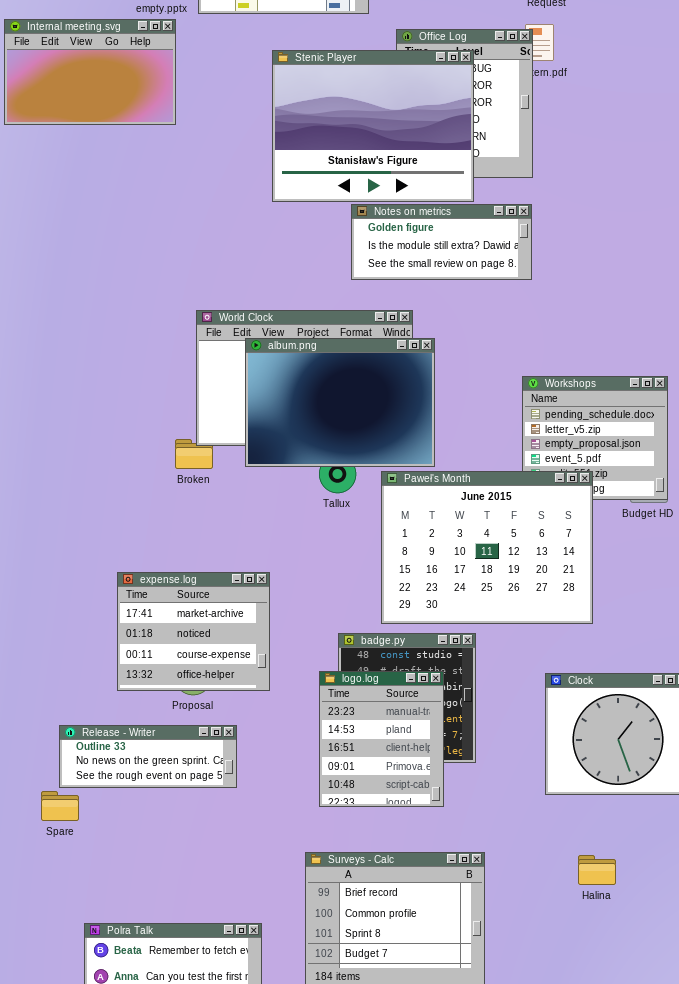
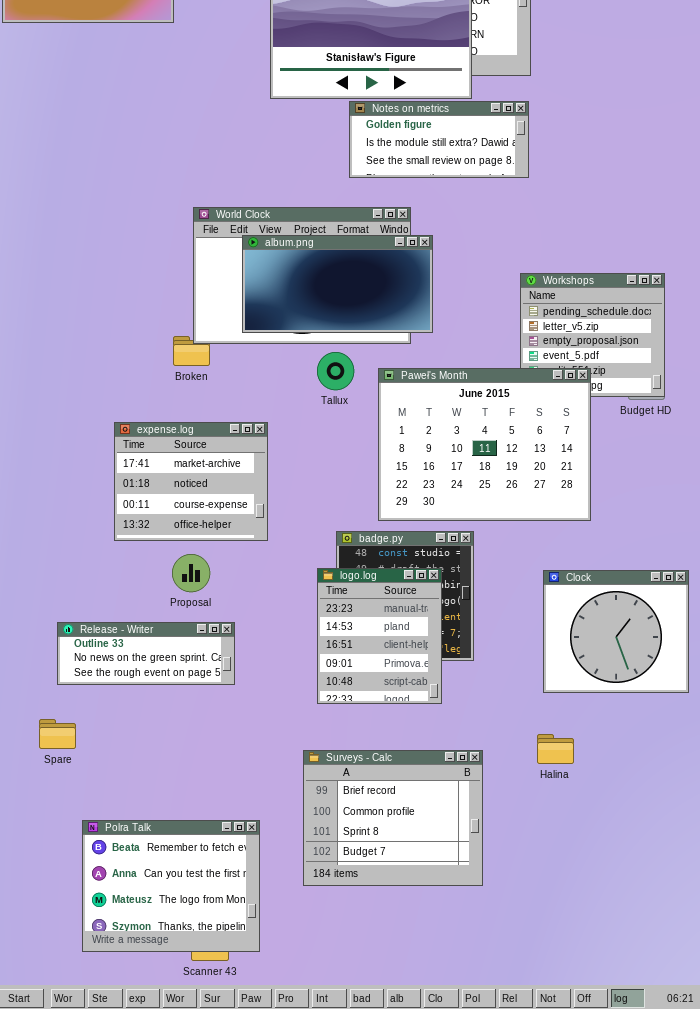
album.png: [245,338,435,467] -> [242,235,433,333], resized
expense.log: [117,572,270,691] -> [114,422,268,541], moved
Spare: [41,791,79,821] -> [39,719,76,749], moved
Halina: [578,855,616,885] -> [537,734,574,764], moved

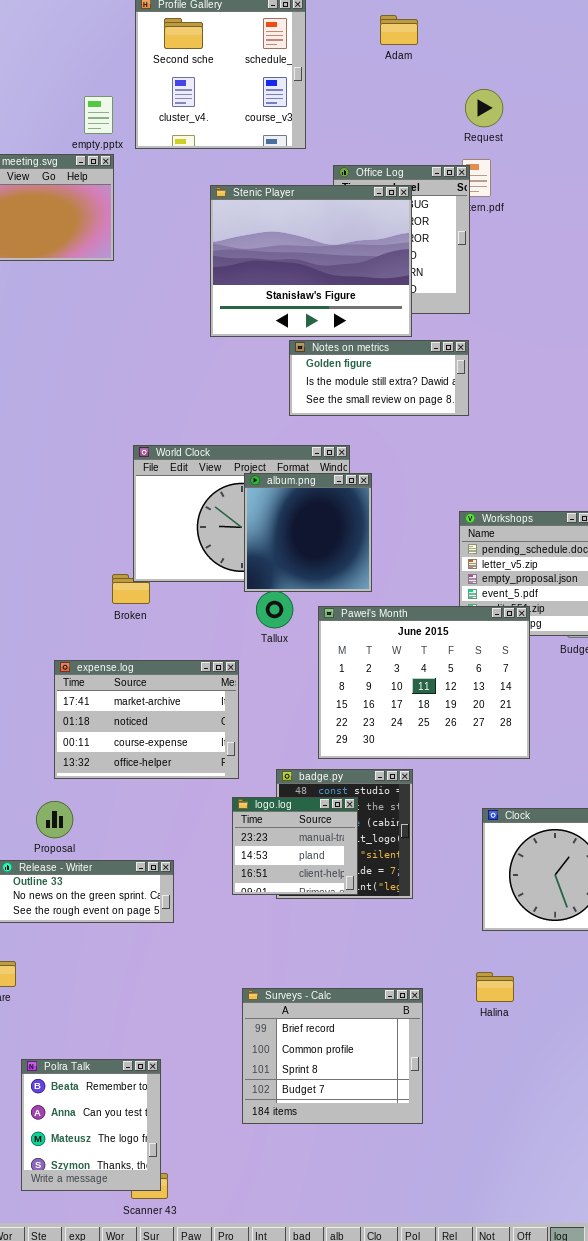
album.png: [242,235,433,333] -> [244,473,372,592], resized
expense.log: [114,422,268,541] -> [54,660,239,779], resized
Proposal: [172,554,210,592] -> [36,801,73,838], moved
logo.log: [317,568,442,704] -> [232,797,358,895], moved, resized
Polra Talk: [82,820,260,952] -> [21,1059,161,1191], resized

